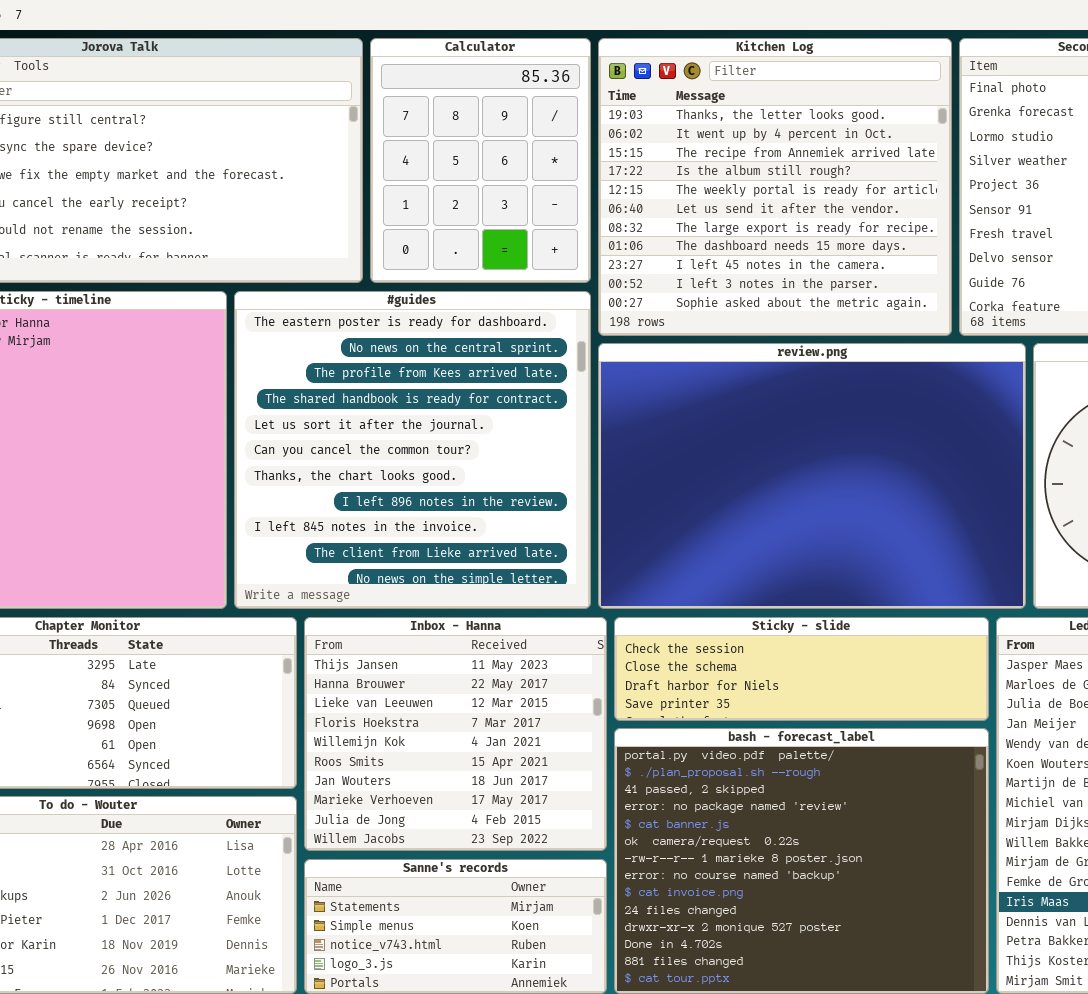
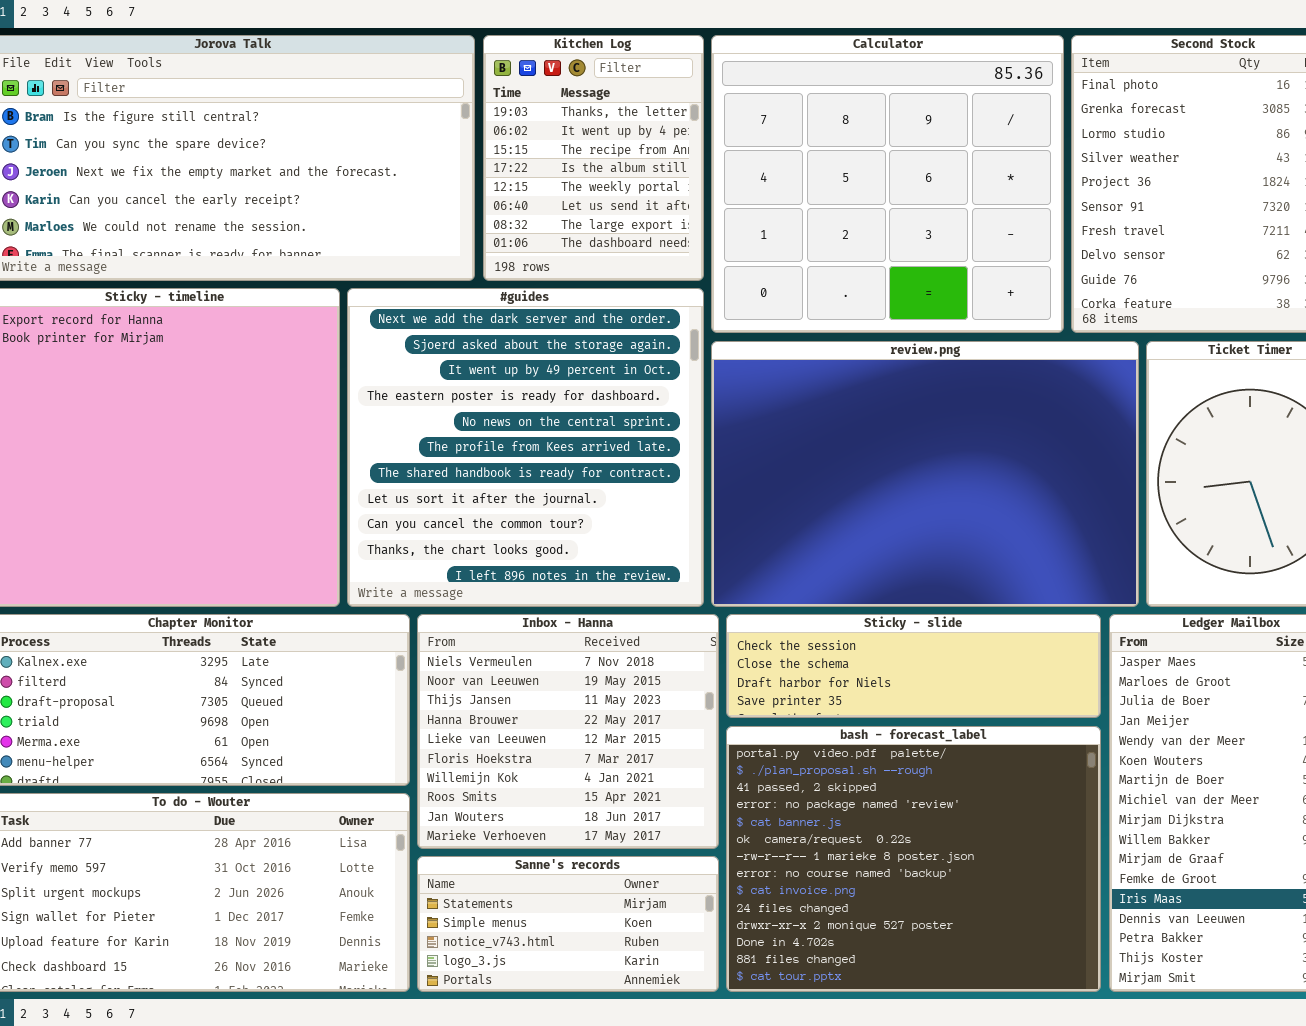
Calculator: [370,38,591,283] -> [711,35,1064,333], moved, resized
Kitchen Log: [598,38,952,336] -> [483,35,704,281], moved, resized
#guides: [234,291,591,609] -> [347,288,704,607], scrolled up 3 rows
Inbox - Hanna: [304,617,607,851] -> [417,614,719,849], scrolled up 2 rows

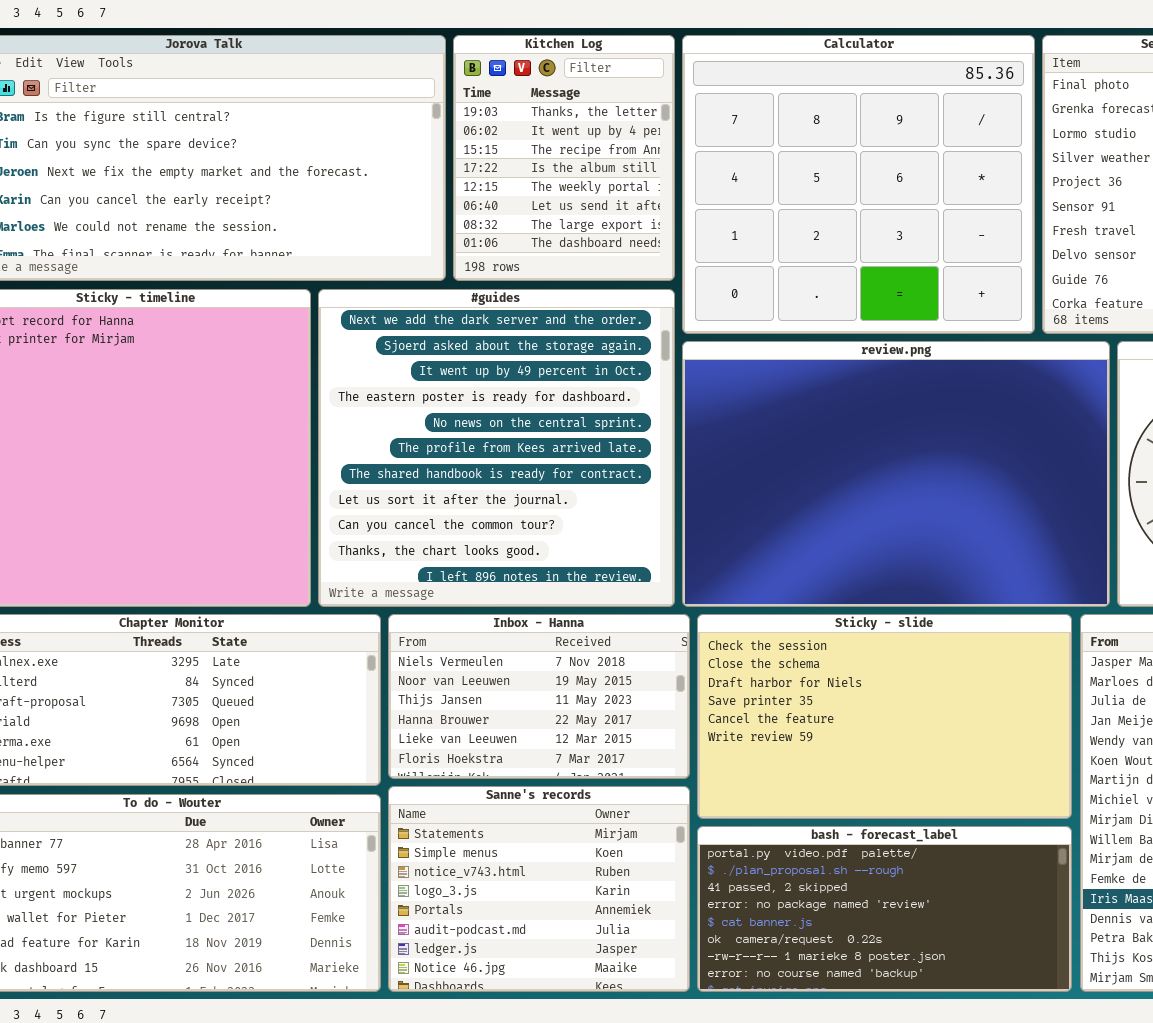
Inbox - Hanna: [417,614,719,849] -> [388,614,690,779], resized
Sticky - slide: [726,614,1101,718] -> [697,614,1072,819], resized
bash - forecast_label: [726,726,1101,992] -> [697,826,1072,992], resized
Sanne's records: [417,856,719,992] -> [388,786,690,992], resized

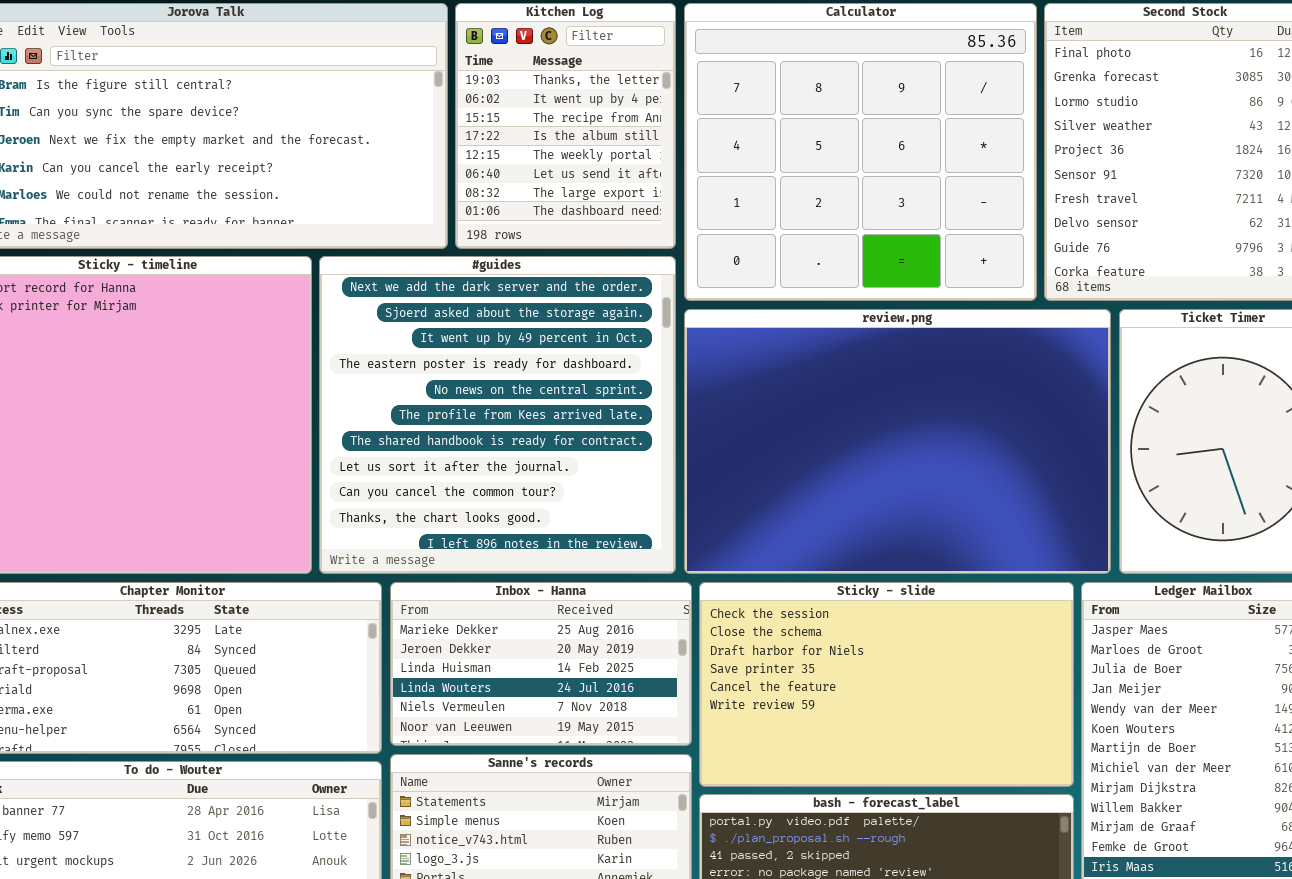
Inbox - Hanna: [388,614,690,779] -> [390,582,692,746], scrolled up 4 rows

